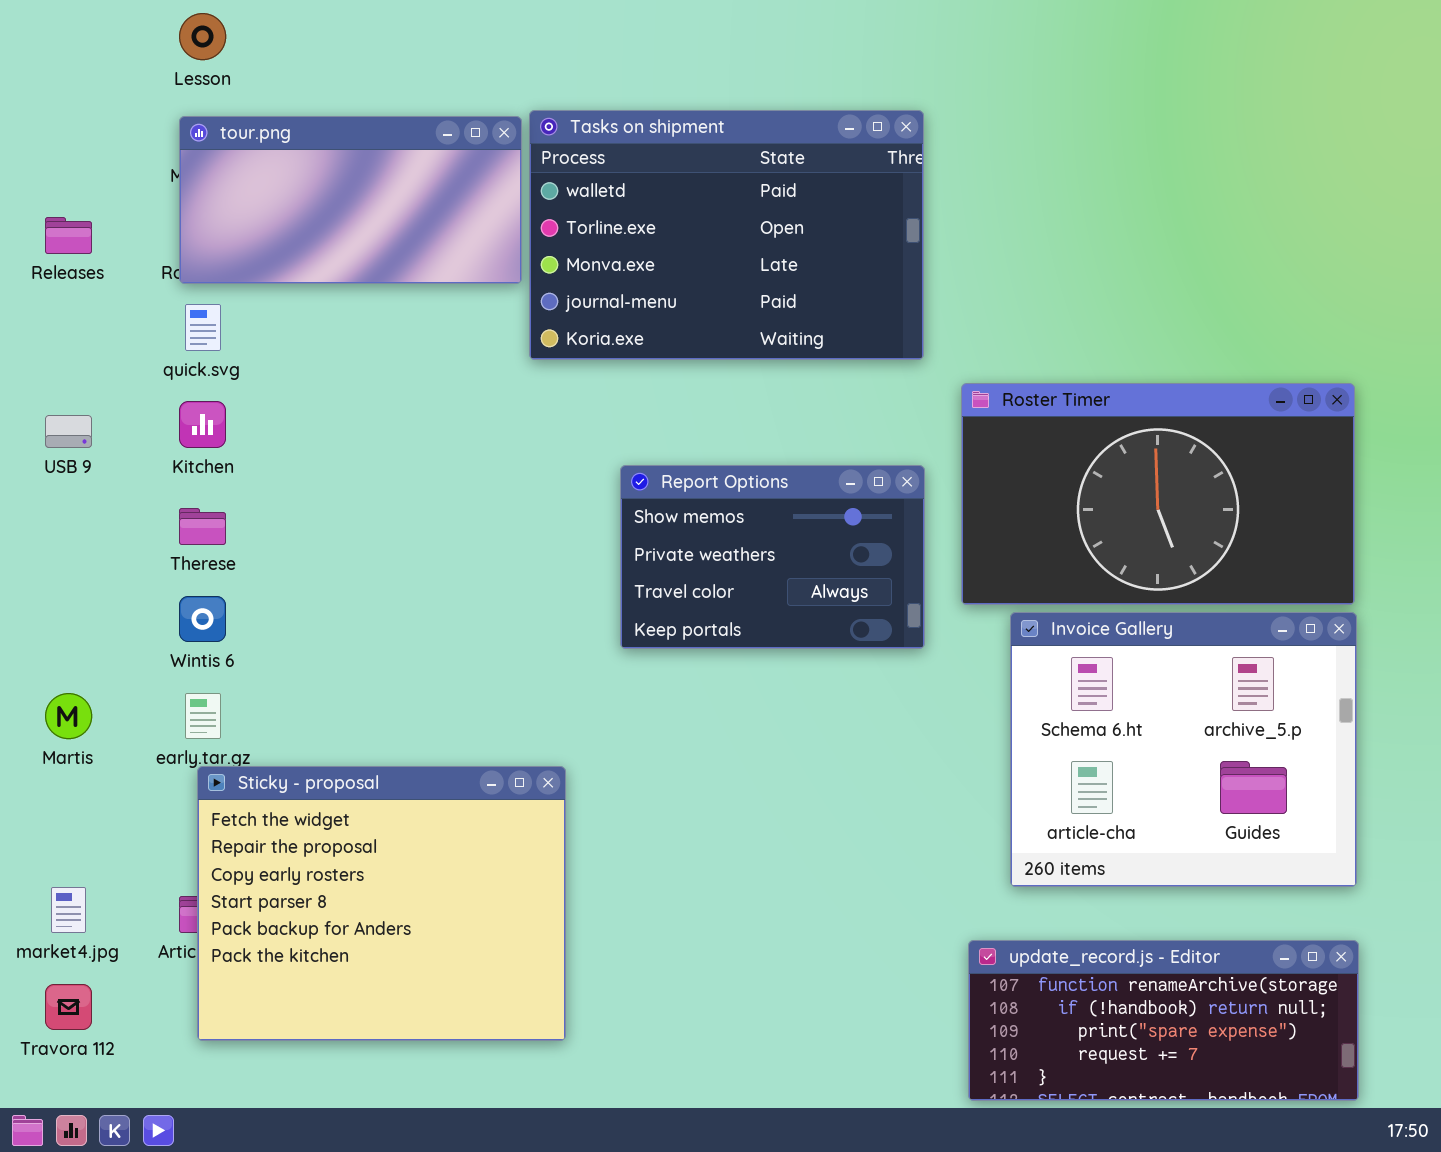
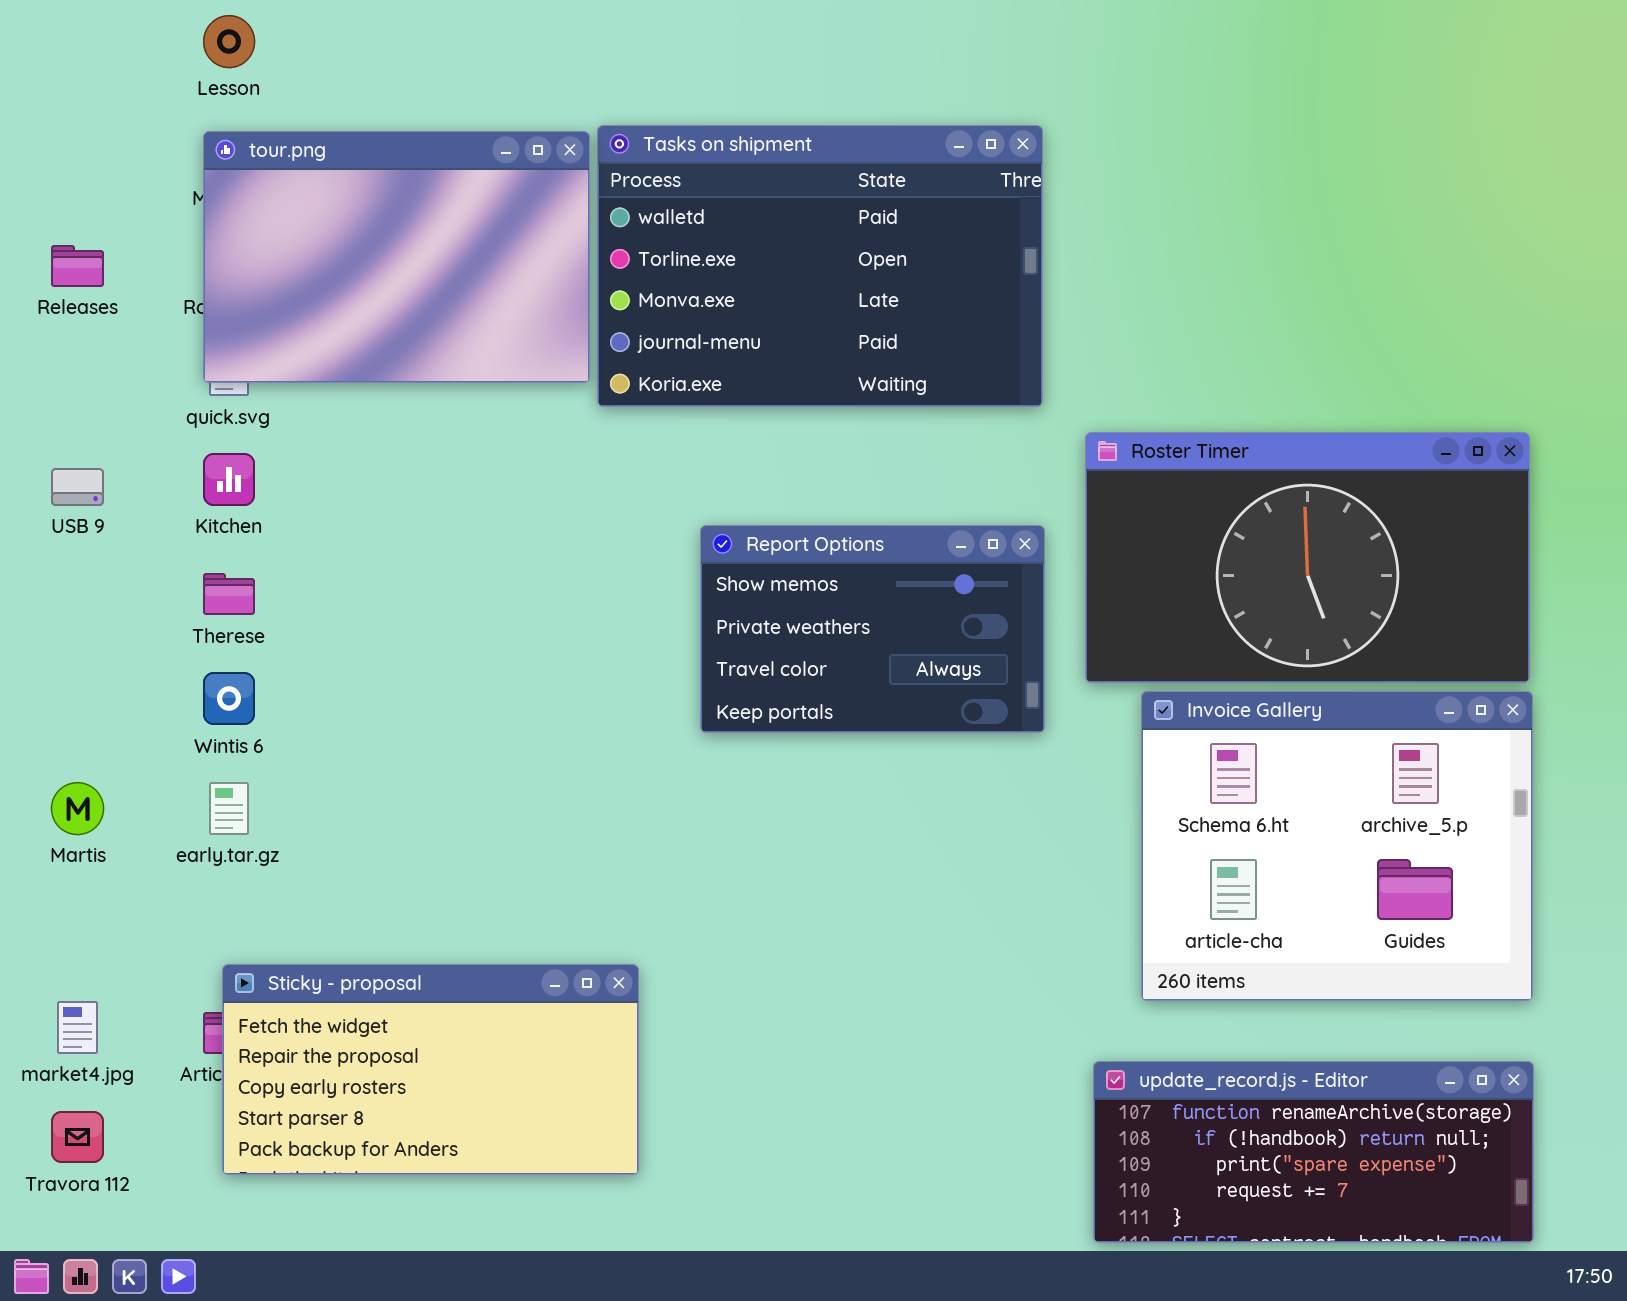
tour.png: [179,116,522,284] -> [203,131,590,383], resized
Sticky - proposal: [197,766,566,1041] -> [222,964,639,1175], resized

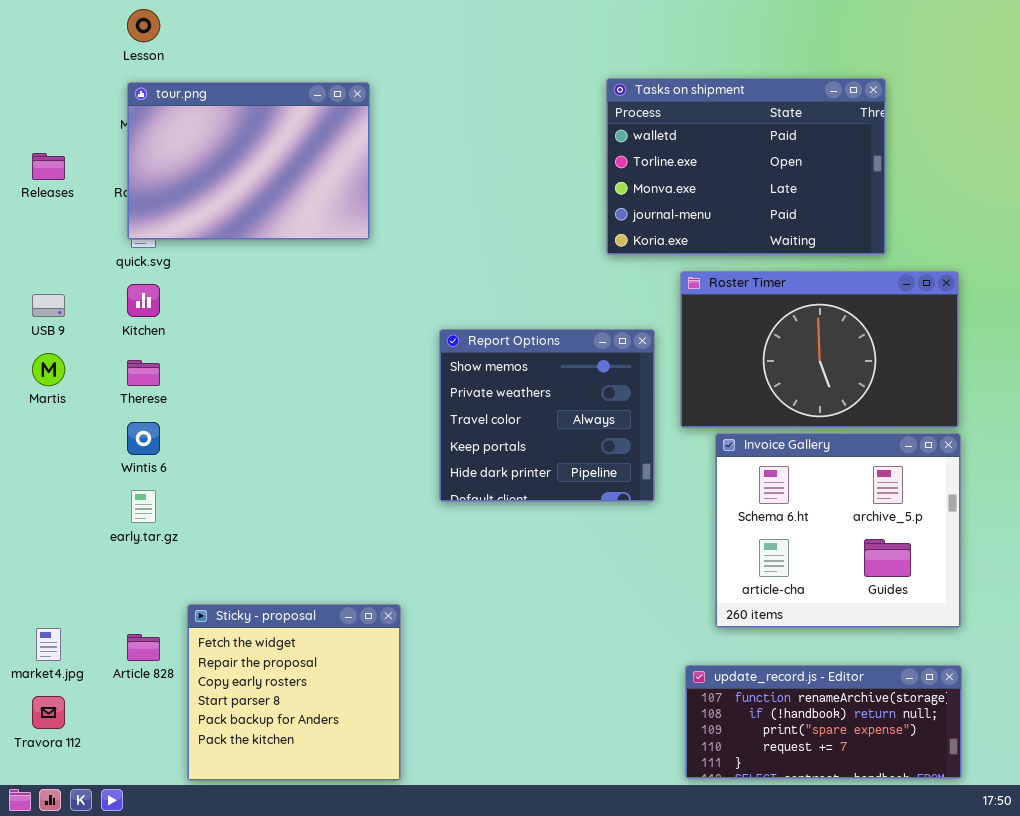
Tasks on shipment: [597,125,1043,407] -> [606,78,886,255], moved
Report Options: [700,525,1045,733] -> [439,329,655,502], resized
Martis: [51,782,104,835] -> [32,353,65,386], moved
Sticky - proposal: [222,964,639,1175] -> [187,604,401,781], resized

